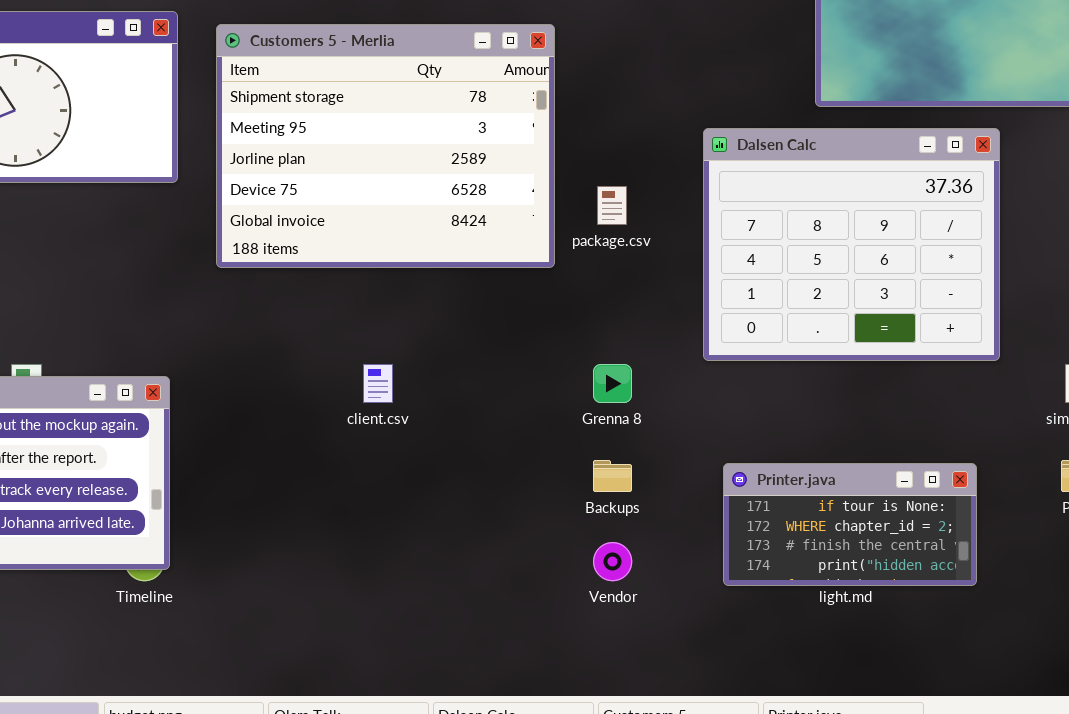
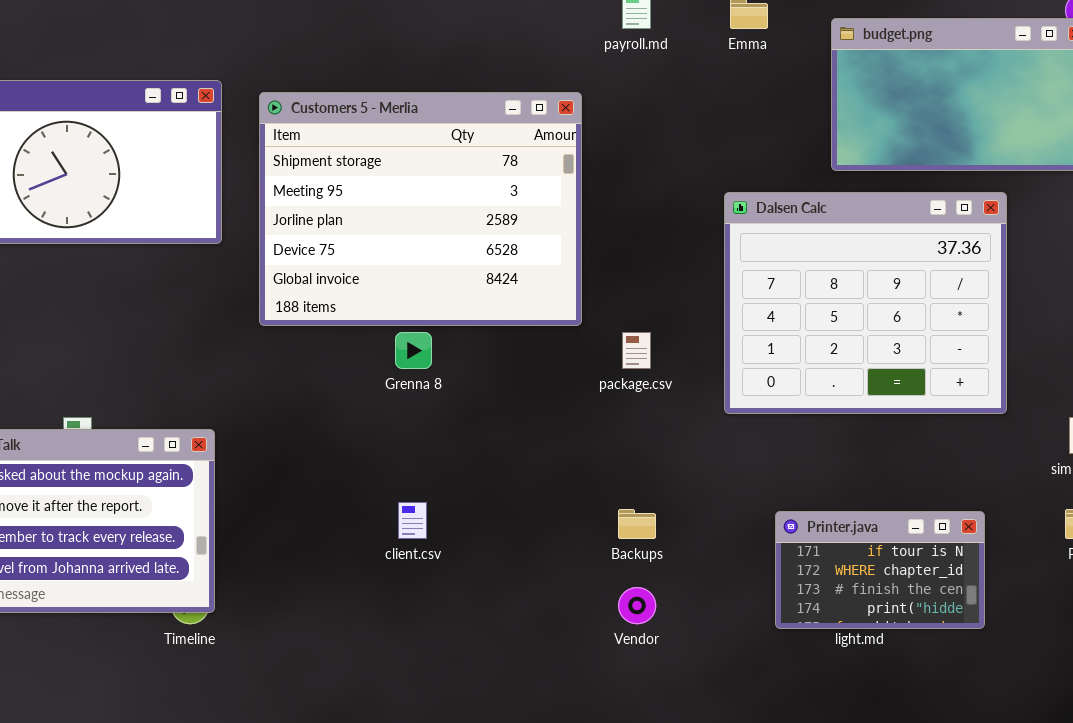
package.csv: [597,186,627,225] -> [622,332,651,369], moved
client.csv: [363,364,393,403] -> [398,502,427,539], moved
Grenna 8: [593,364,632,403] -> [395,332,432,369], moved
Printer.java: [723,463,977,586] -> [775,511,985,629], resized

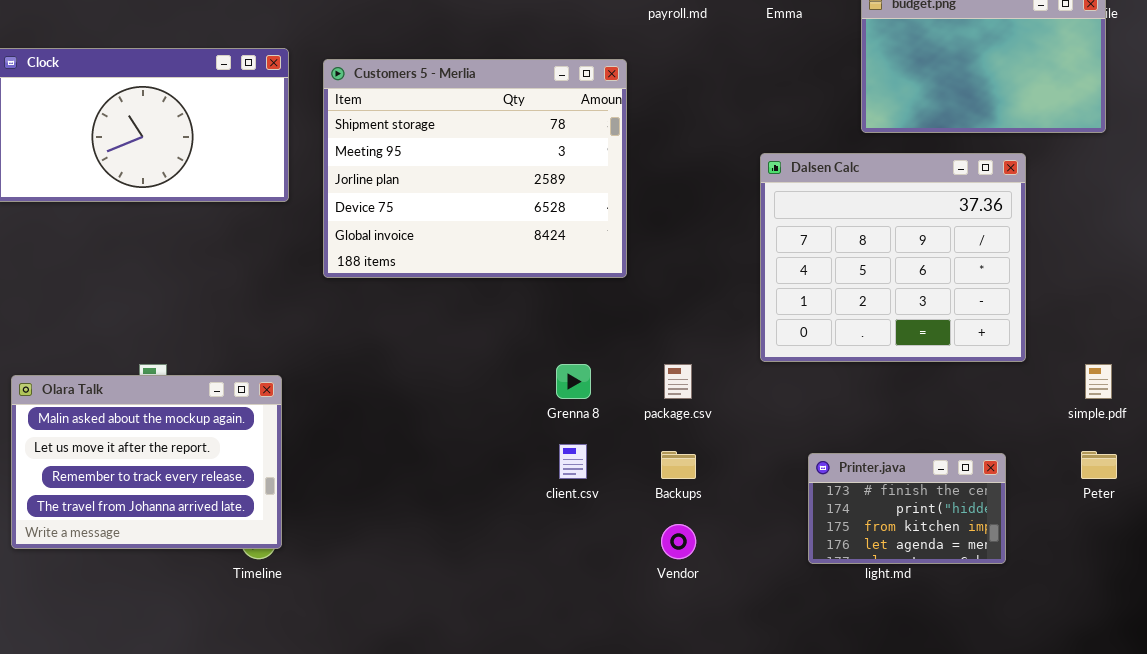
Grenna 8: [395,332,432,369] -> [556,364,591,399], moved
package.csv: [622,332,651,369] -> [664,364,692,399], moved
client.csv: [398,502,427,539] -> [559,444,587,479], moved
Printer.java: [775,511,985,629] -> [808,453,1006,564], scrolled down 2 rows

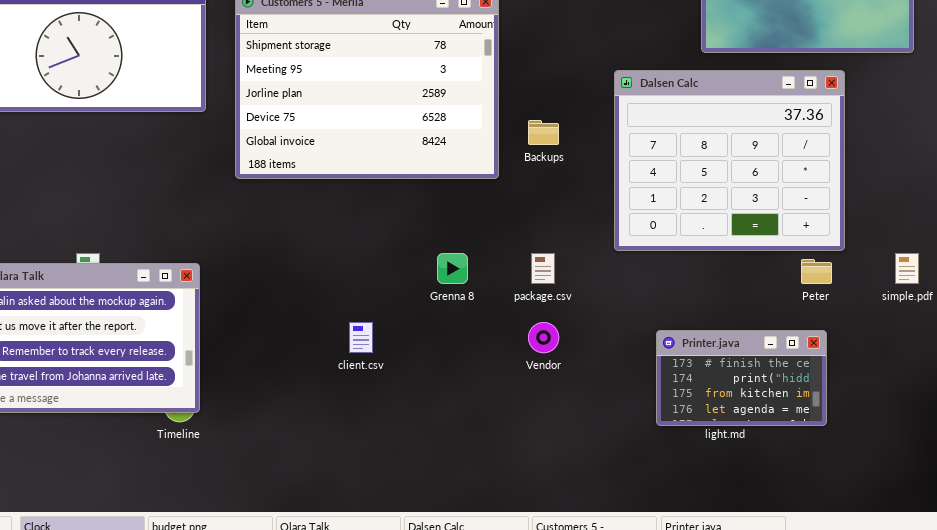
client.csv: [559,444,587,479] -> [349,322,373,353], moved
Backups: [661,451,696,479] -> [528,120,559,145], moved
Peter: [1081,451,1117,479] -> [801,259,832,284], moved
Vendor: [661,524,696,559] -> [528,322,559,353], moved

